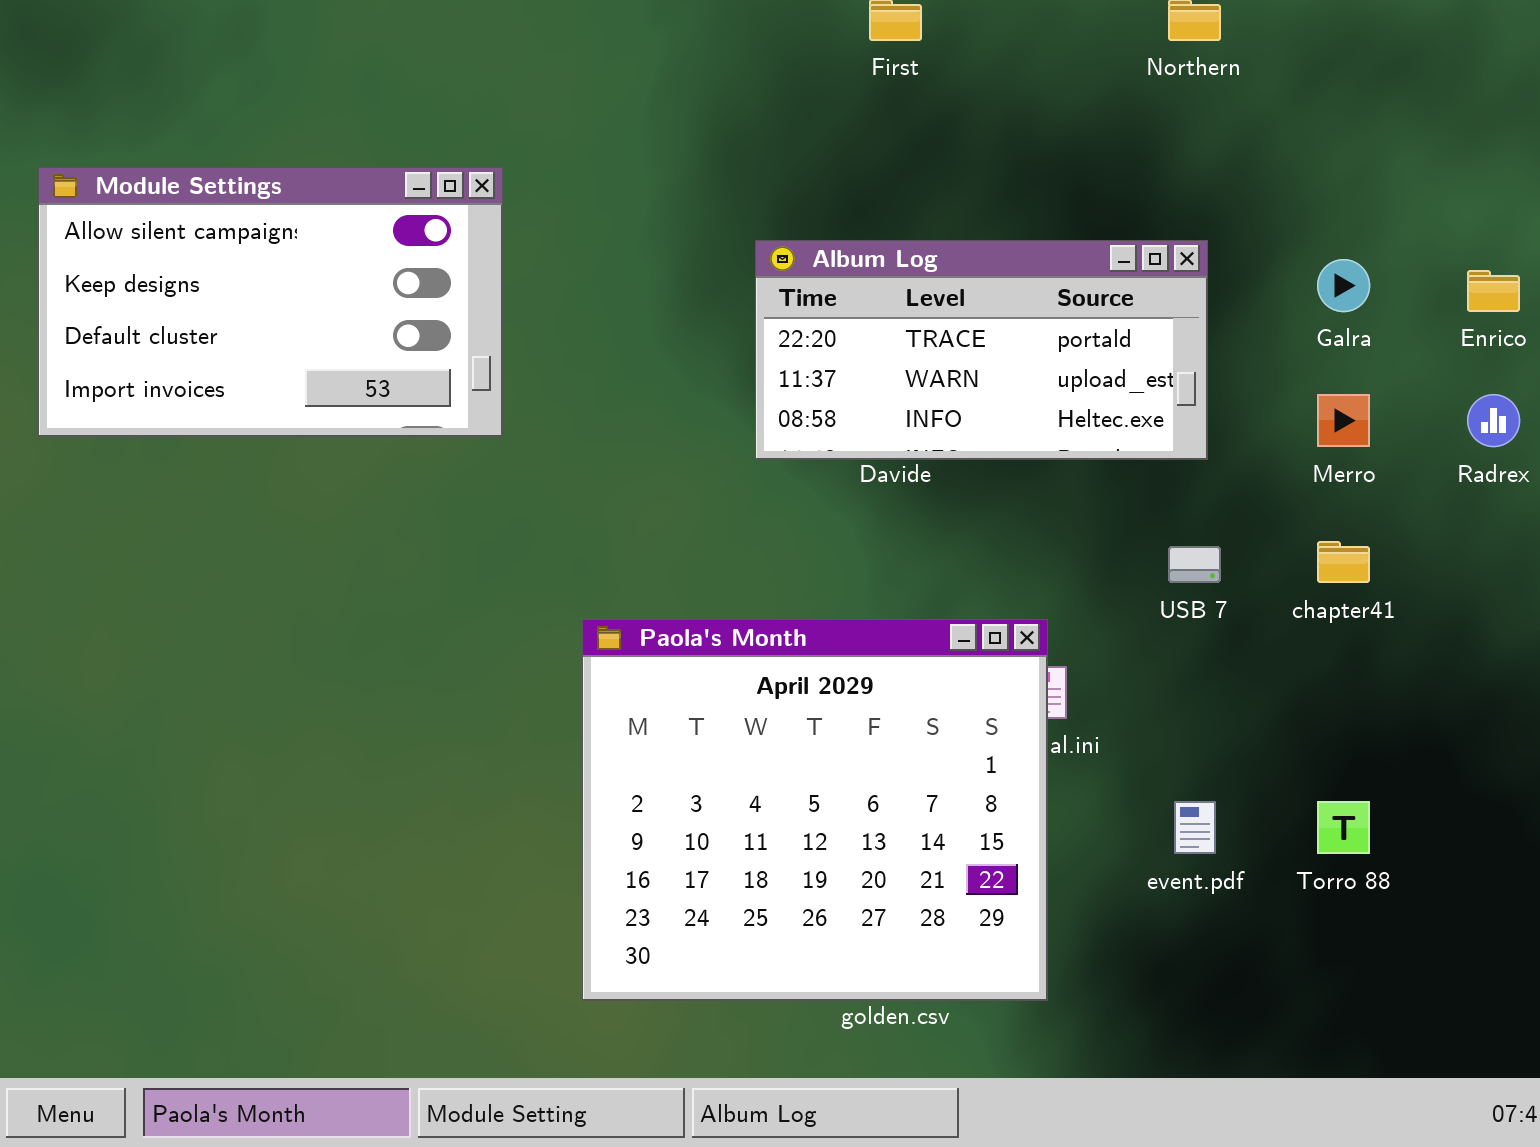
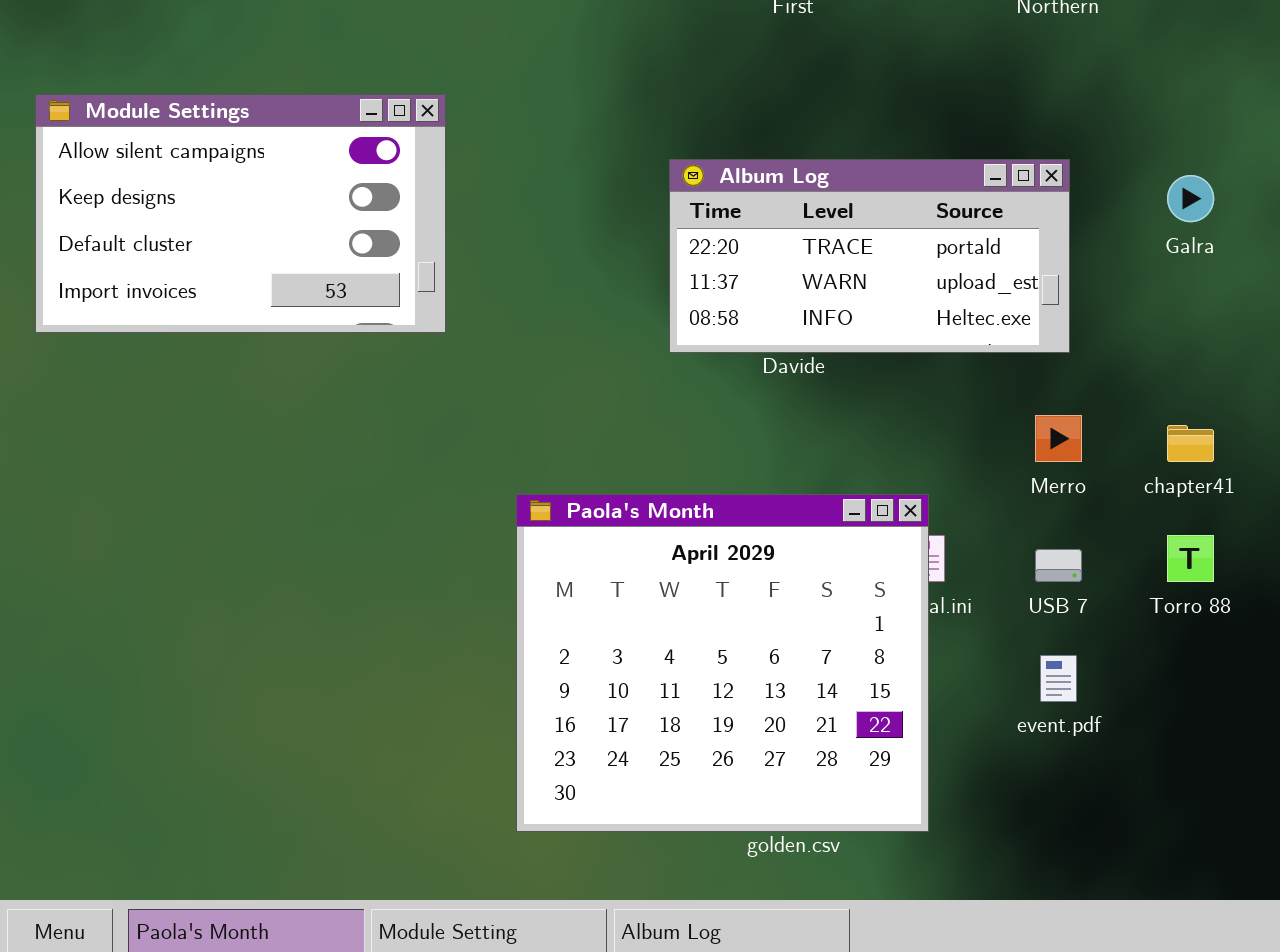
Merro: [1317,394,1370,447] -> [1035,415,1082,462], moved
USB 7: [1168,546,1221,583] -> [1035,549,1082,582], moved
Torro 88: [1317,801,1370,854] -> [1167,535,1214,582], moved

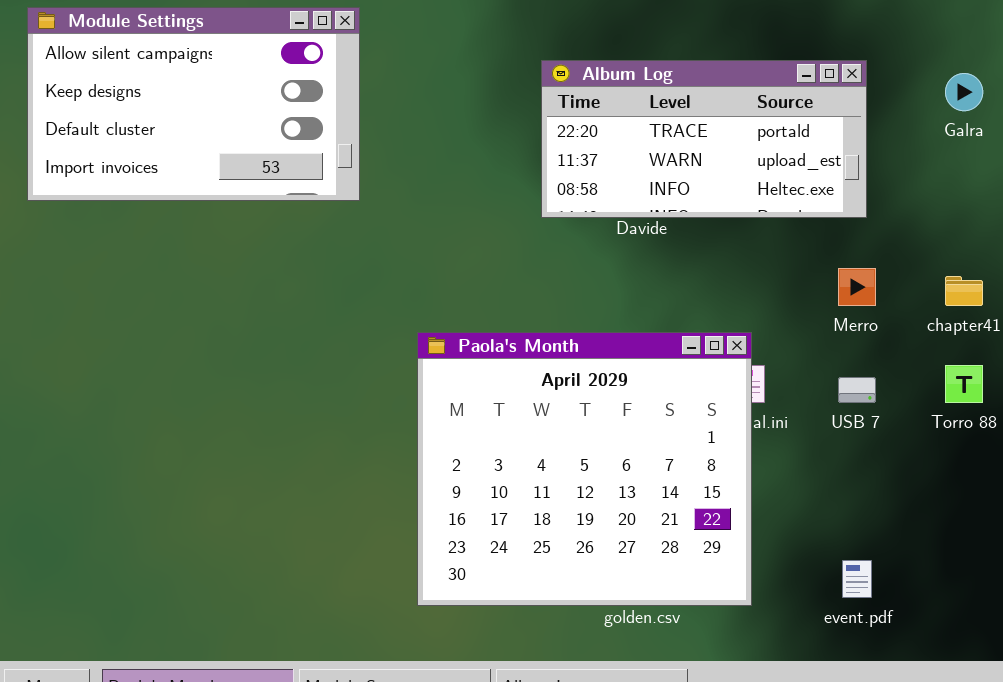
event.pdf: [1040,655,1077,702] -> [842,560,872,598], moved

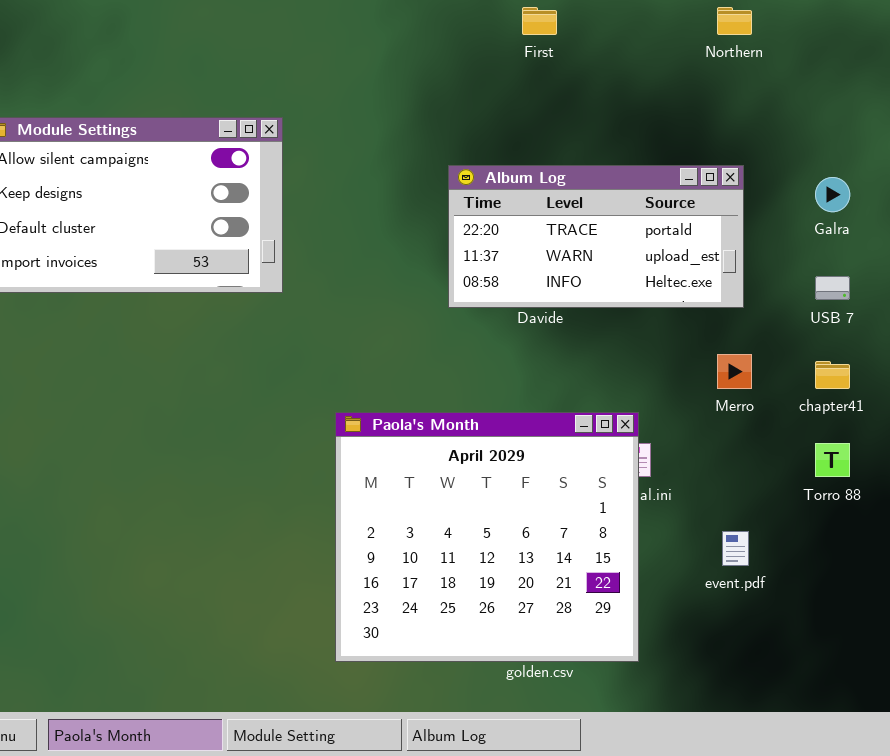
USB 7: [838,377,876,403] -> [815,276,850,300], moved
event.pdf: [842,560,872,598] -> [722,531,749,566], moved

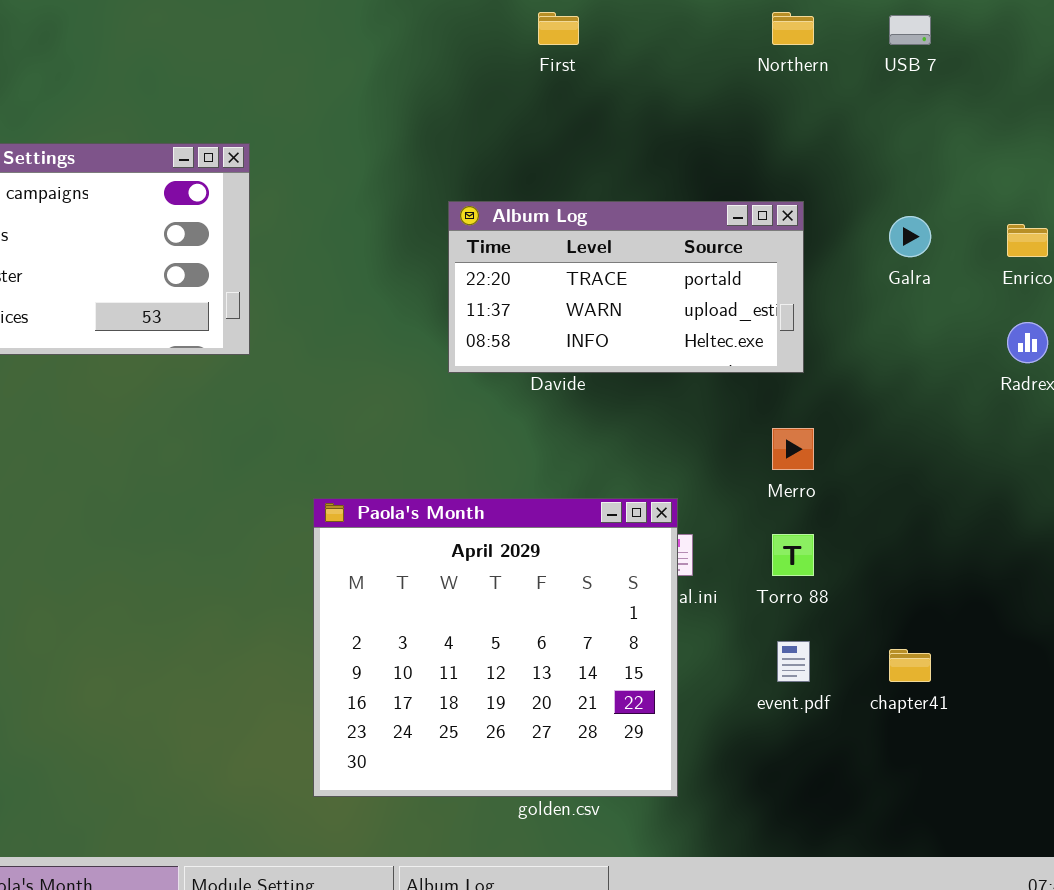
USB 7: [815,276,850,300] -> [889,15,931,45], moved
chapter41: [815,361,850,389] -> [889,649,931,682], moved
Torro 88: [815,443,850,477] -> [772,534,814,576], moved

